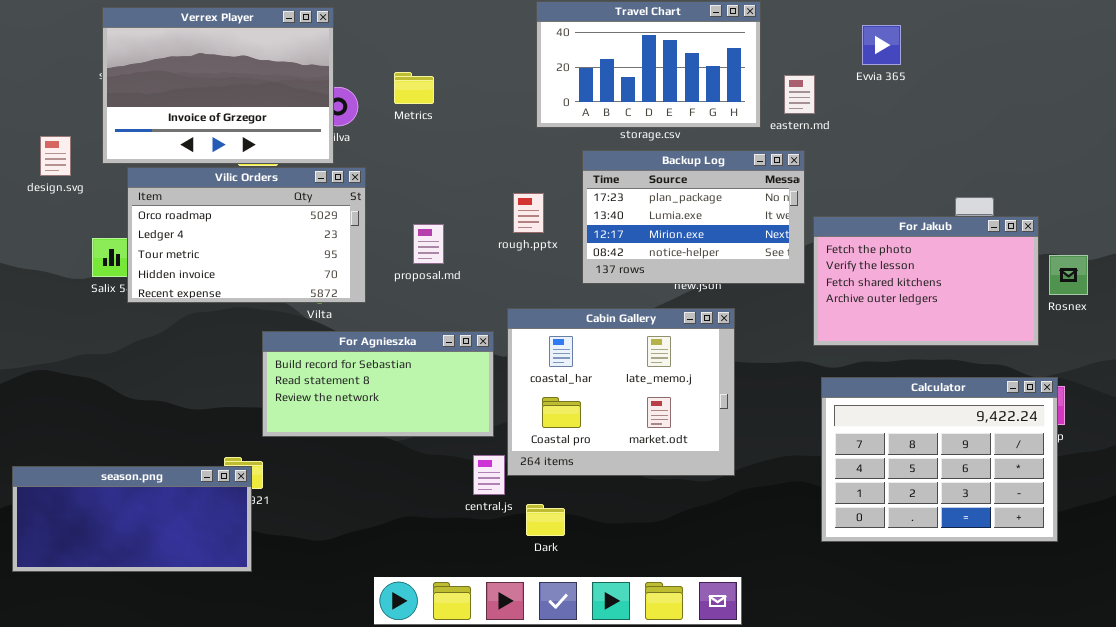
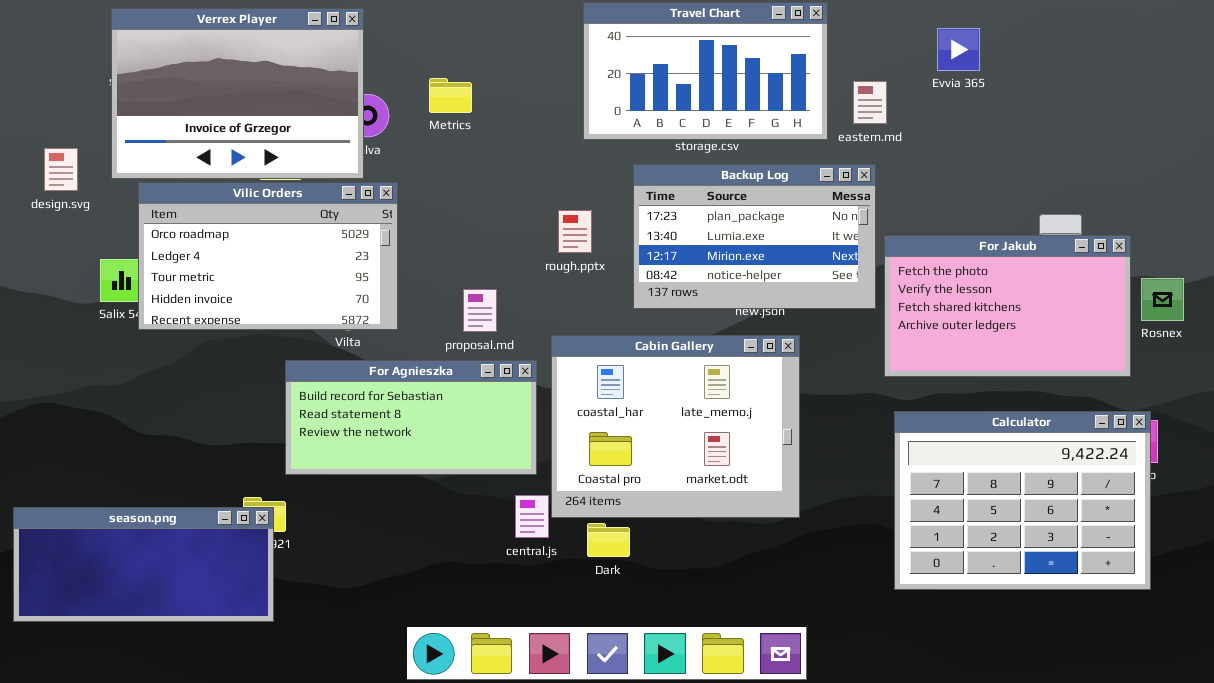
proposal.md: [413,224,444,264] -> [463,289,497,332], moved
Dark: [526,504,565,536] -> [587,523,630,557], moved

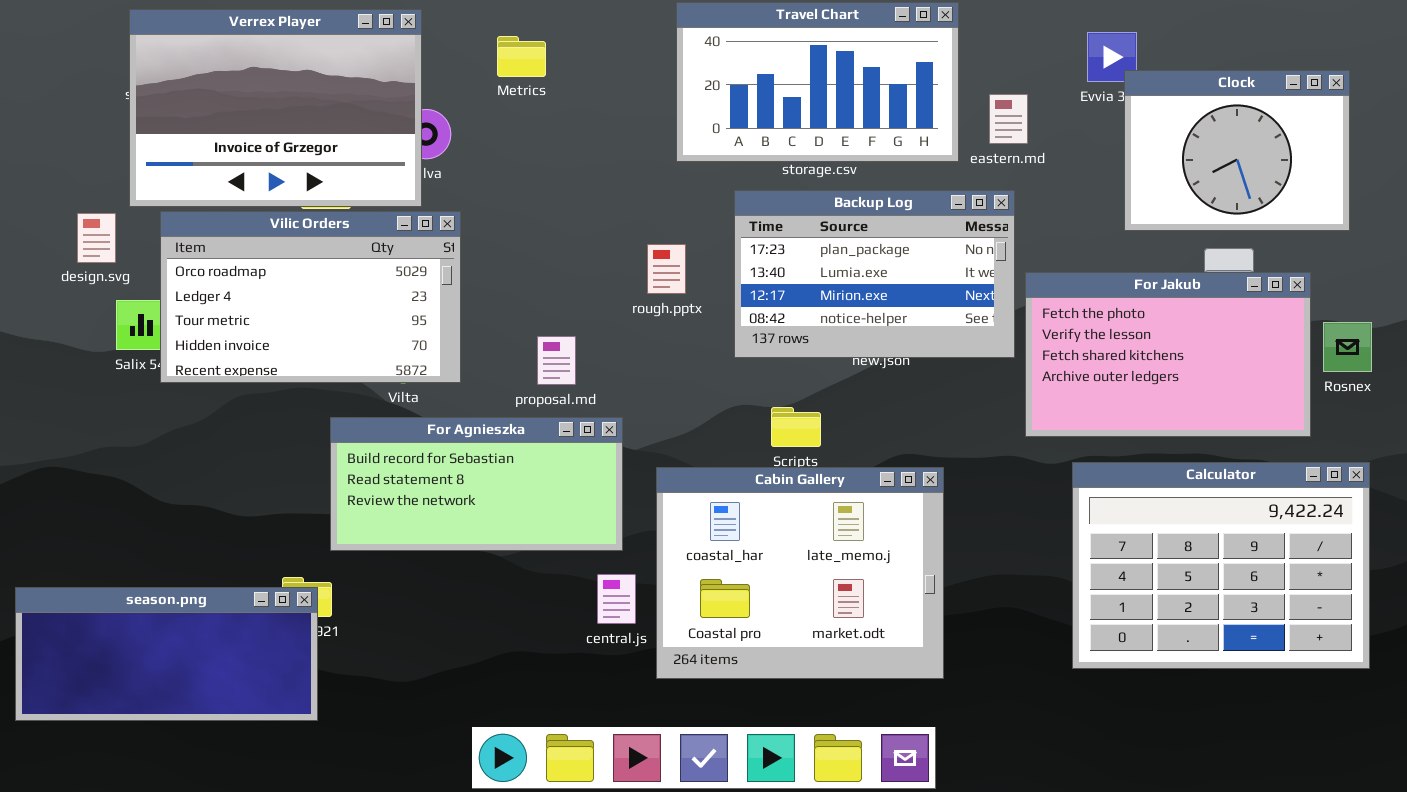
Clock: none -> [1124,70,1350,231], opened
Metrics: [429,78,472,113] -> [497,36,546,77], moved
design.svg: [44,148,78,191] -> [77,213,116,263], moved
Cabin Gallery: [551,335,800,518] -> [656,467,944,679], moved
Calculator: [894,411,1151,590] -> [1072,462,1370,669], moved

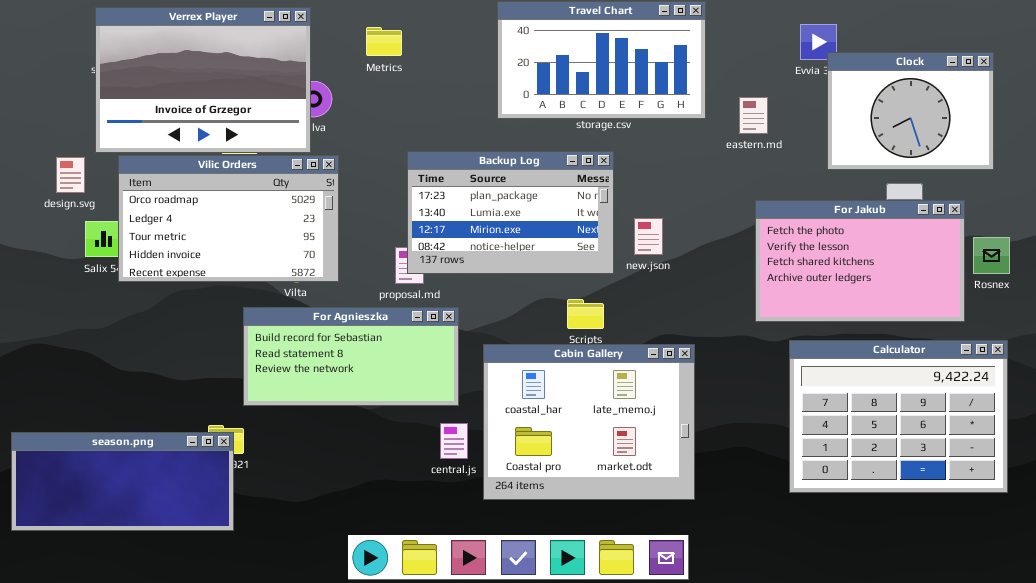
eastern.md: [989,94,1028,144] -> [739,97,768,134], moved
Backup Log: [734,190,1015,358] -> [407,151,614,274], moved

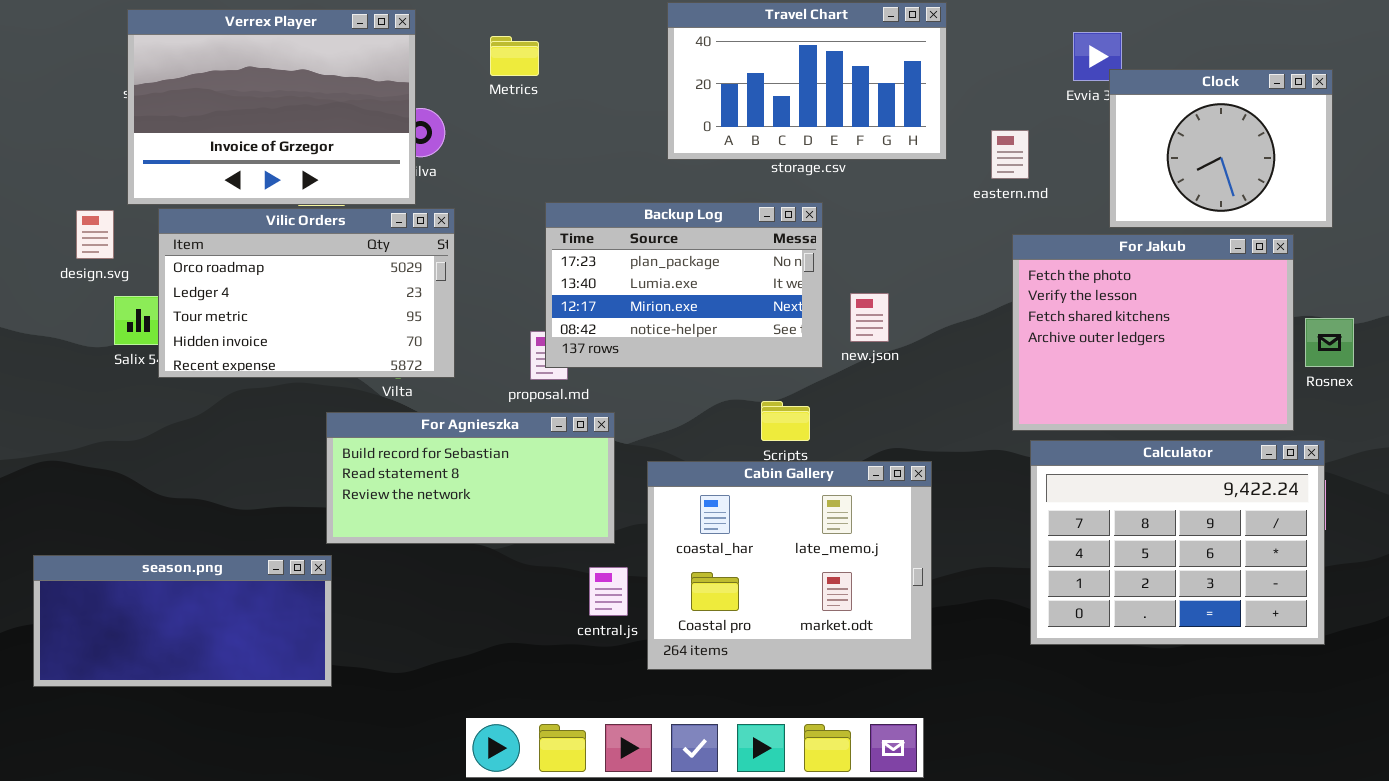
For Jakub: [755,200,965,322] -> [1012,234,1294,431], resized
Calculator: [789,340,1008,493] -> [1030,440,1325,645], moved
season.png: [11,432,234,531] -> [33,555,332,687], moved

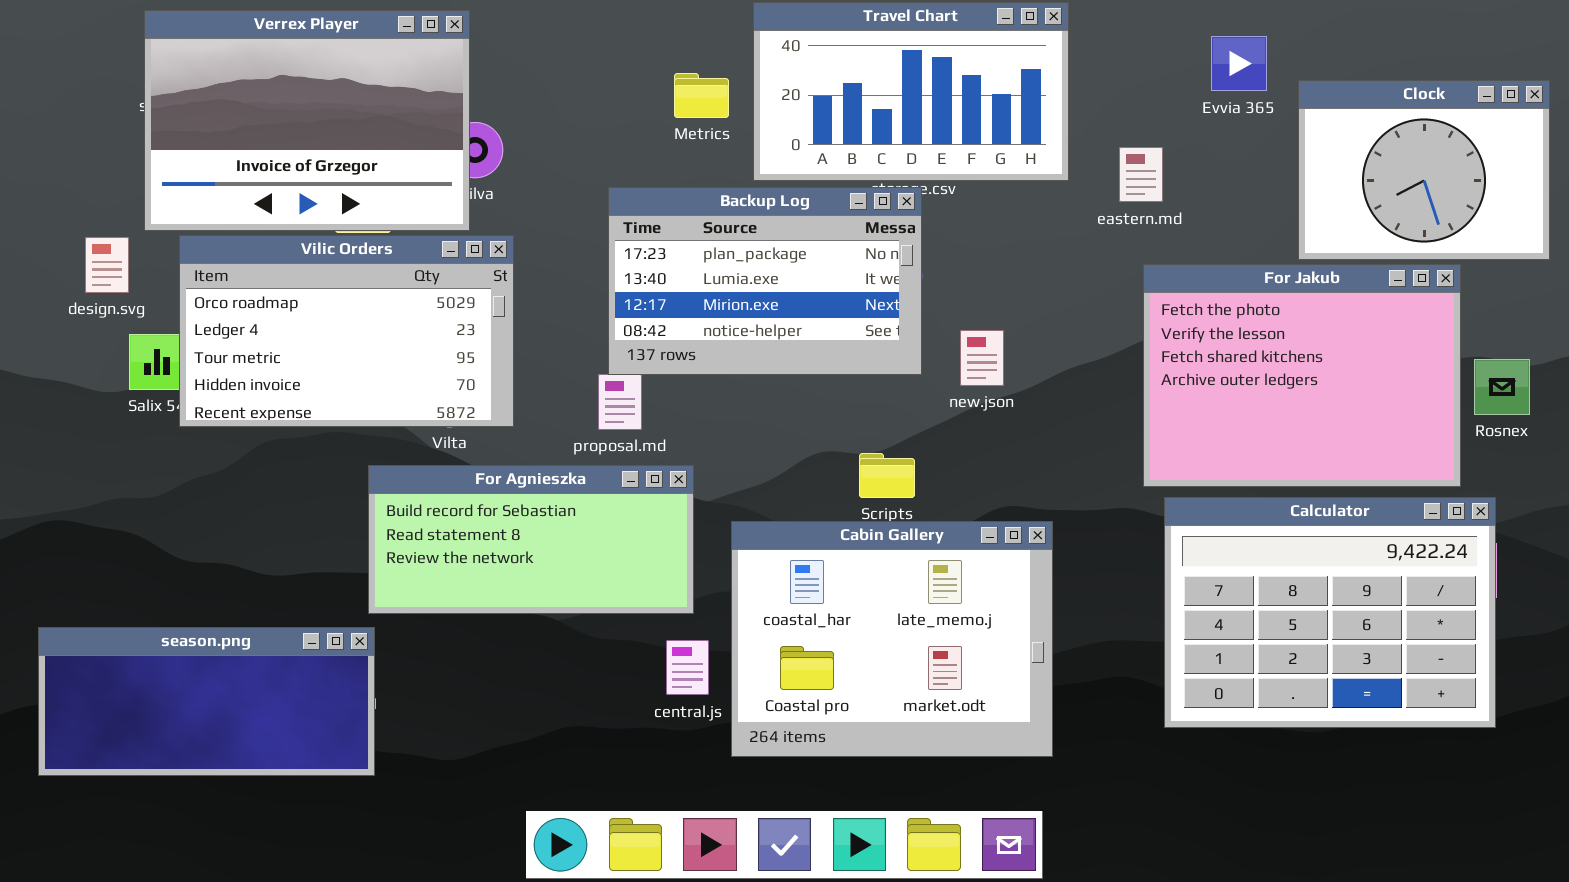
Metrics: [490,36,539,76] -> [674,73,729,118], moved
Clock: [1109,69,1333,228] -> [1298,80,1550,260], moved
Backup Log: [545,202,823,368] -> [608,187,922,375], moved

